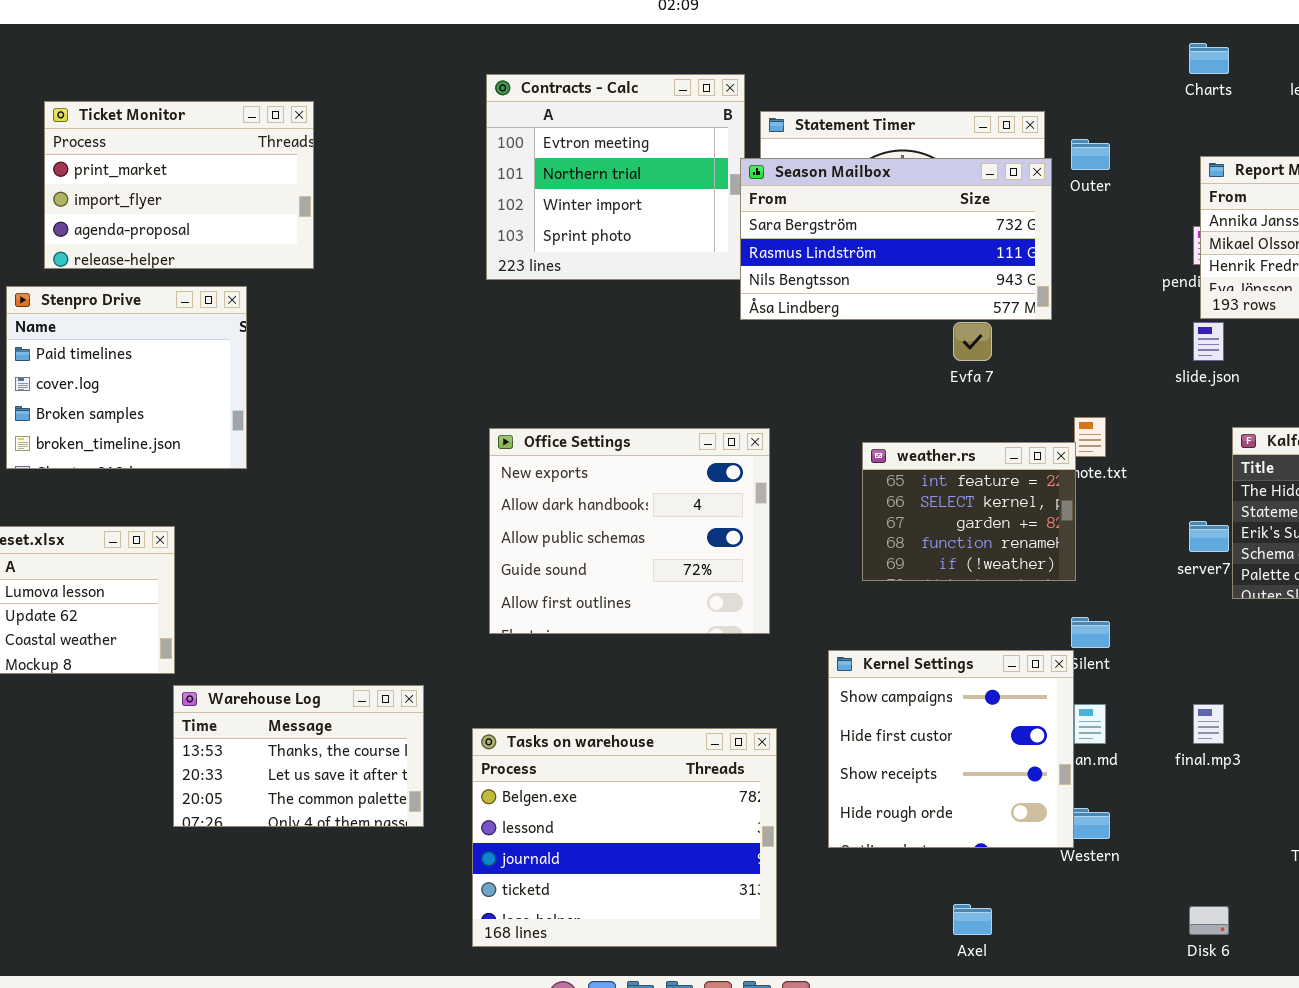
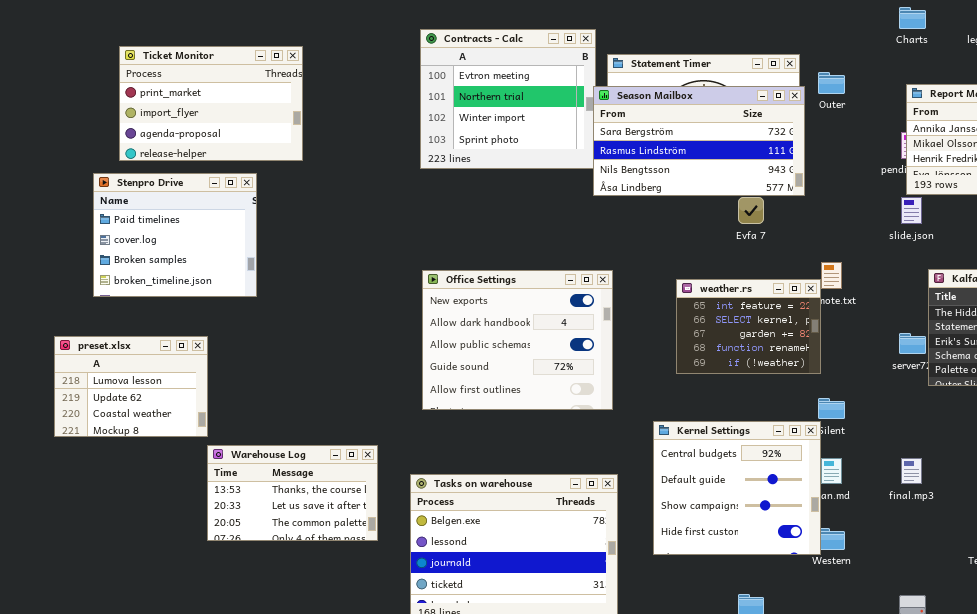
Kernel Settings: [828,650,1074,848] -> [653,421,821,555], scrolled up 2 rows

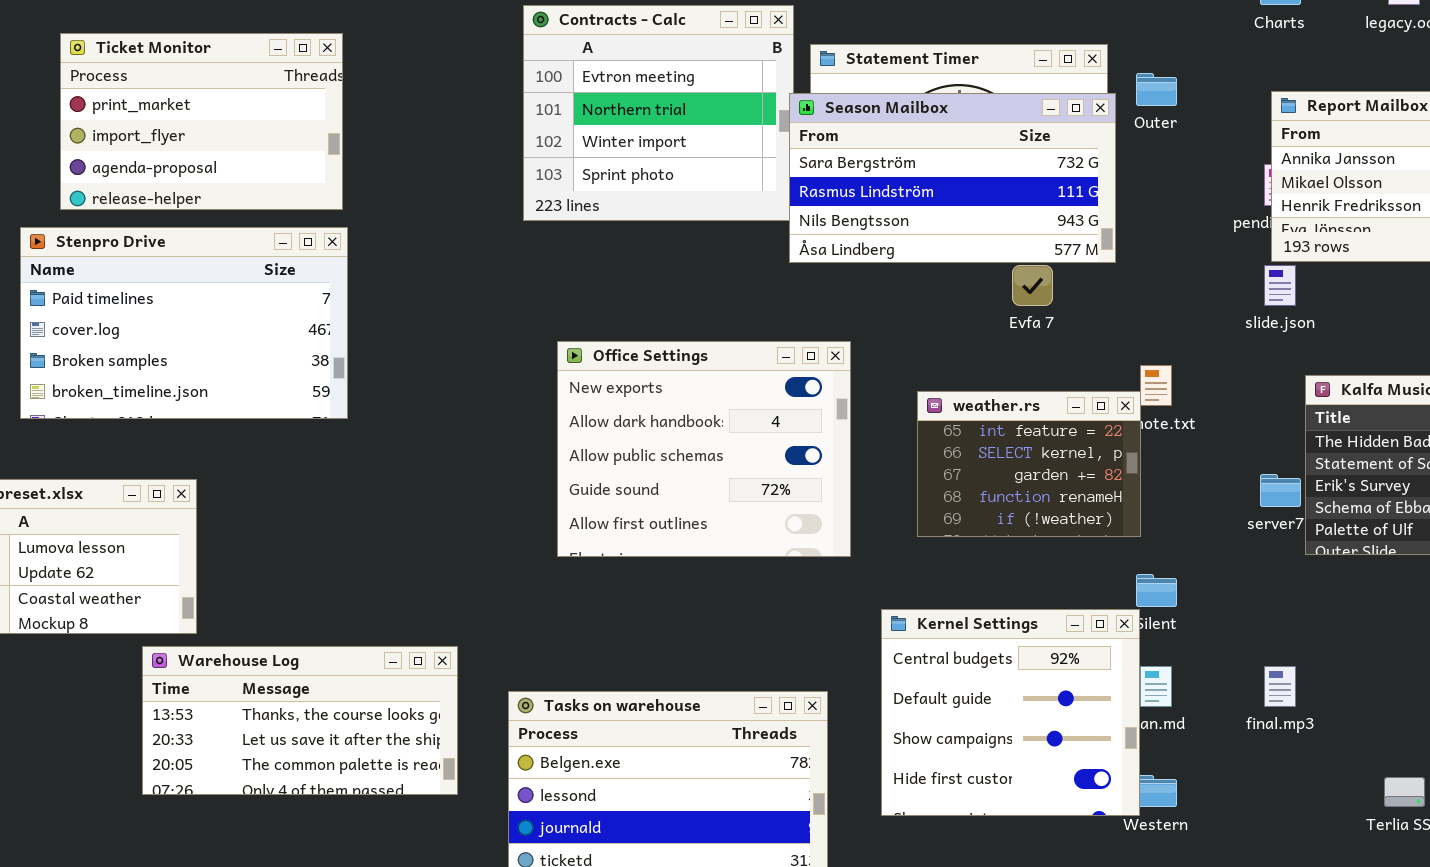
Stenpro Drive: [93,173,257,297] -> [20,227,348,419], resized
Office Settings: [422,270,613,410] -> [557,341,851,557], moved
Warehouse Log: [207,445,378,541] -> [142,646,458,795], resized

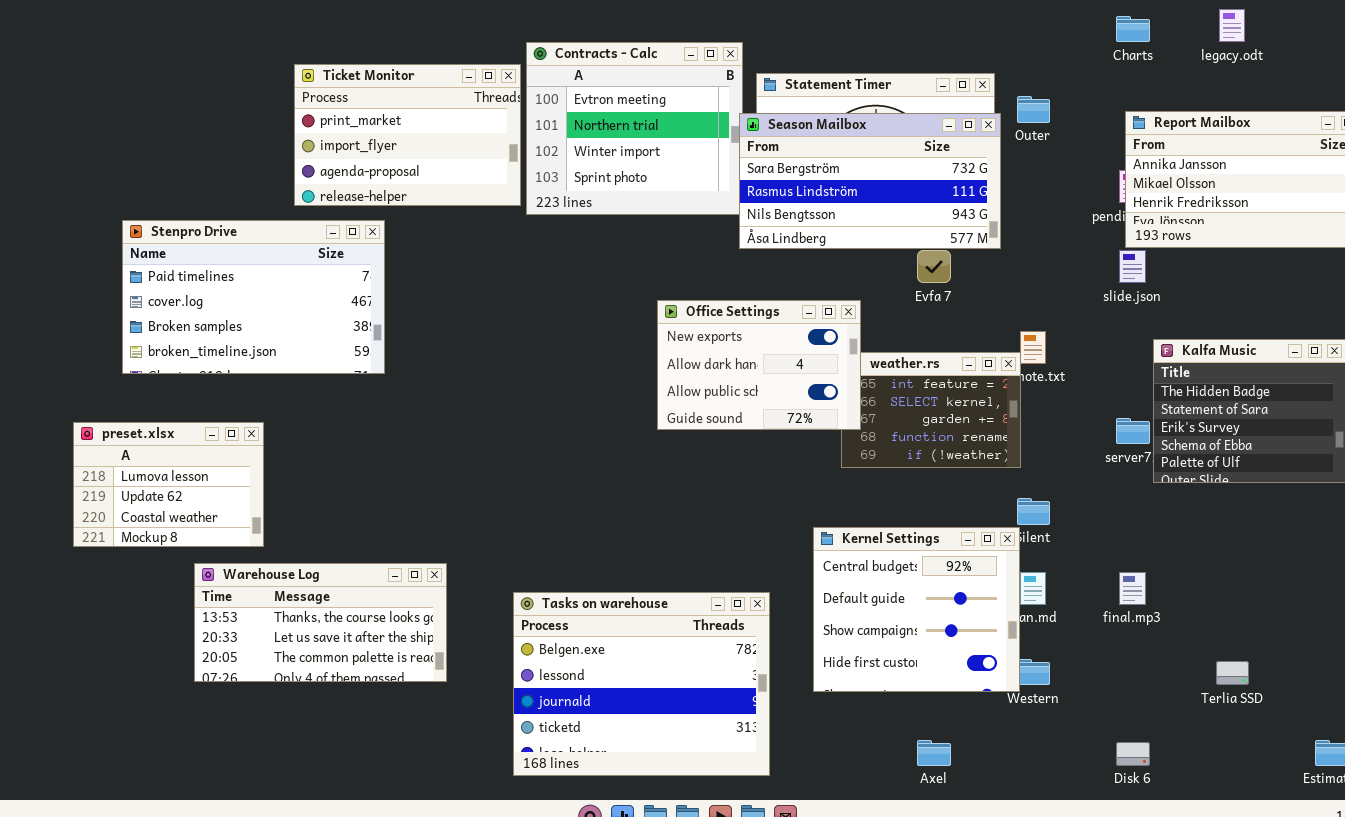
Ticket Monitor: [60,33,343,210] -> [294,64,521,206], moved
Office Settings: [557,341,851,557] -> [657,300,861,430], moved, resized
Warehouse Log: [142,646,458,795] -> [194,563,447,682], moved

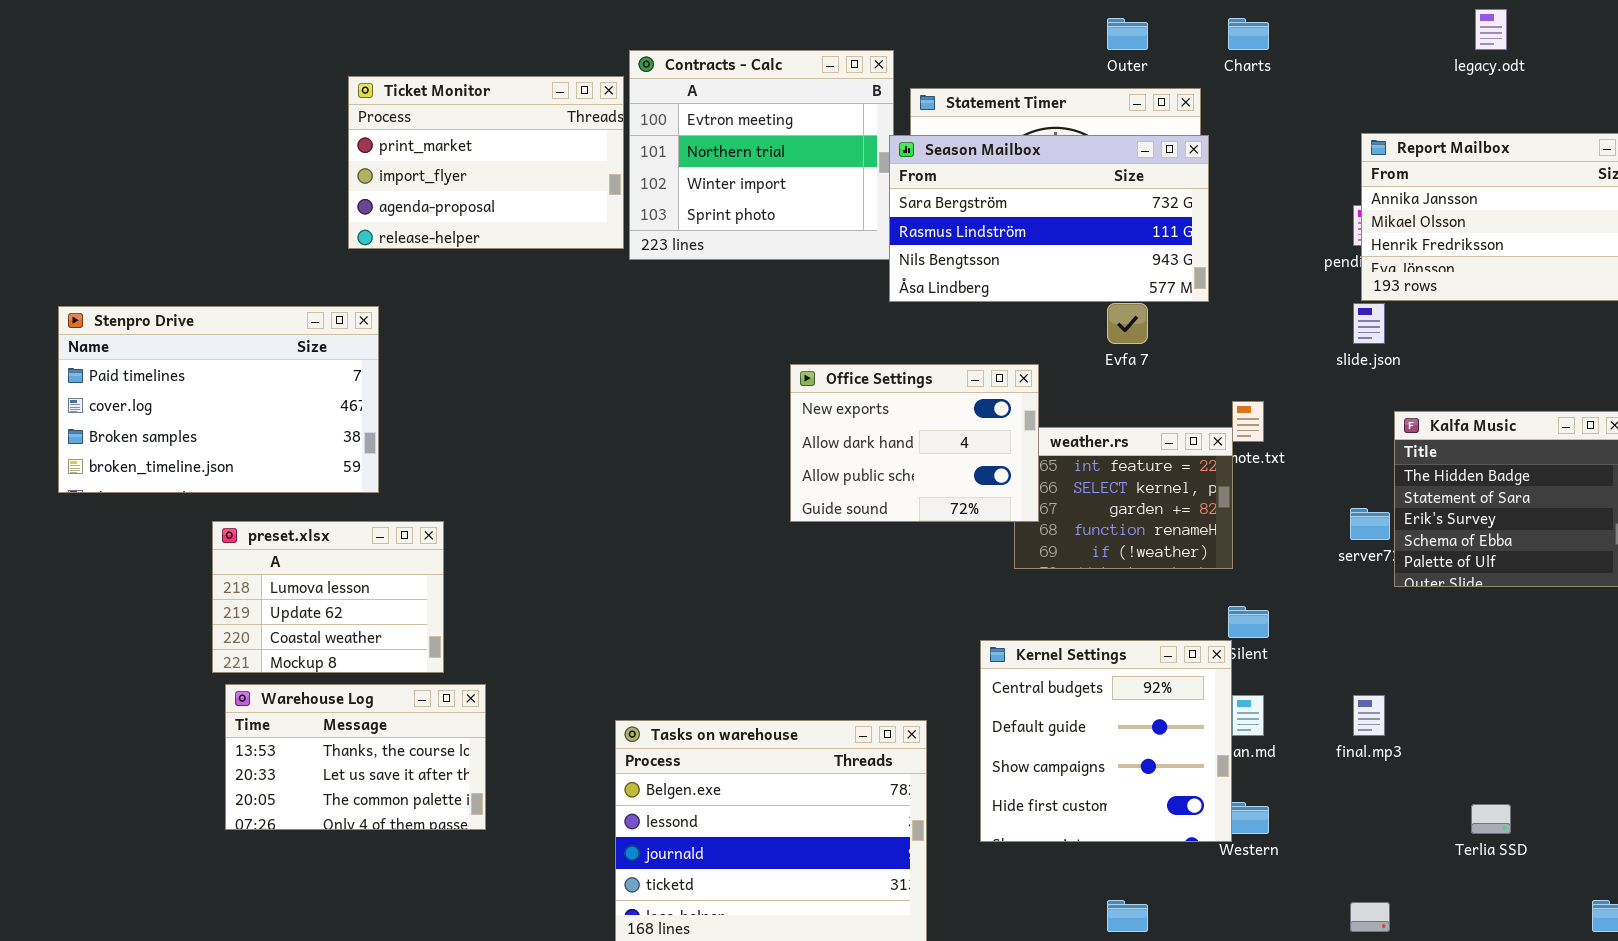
Charts: [1116,16,1150,42] -> [1228,18,1269,50], moved
Outer: [1017,96,1050,123] -> [1107,18,1148,50], moved
Stenpro Drive: [122,220,385,374] -> [58,306,379,493], moved
preset.xlsx: [73,422,264,547] -> [212,521,444,673], moved
Warehouse Log: [194,563,447,682] -> [225,684,486,830], resized

